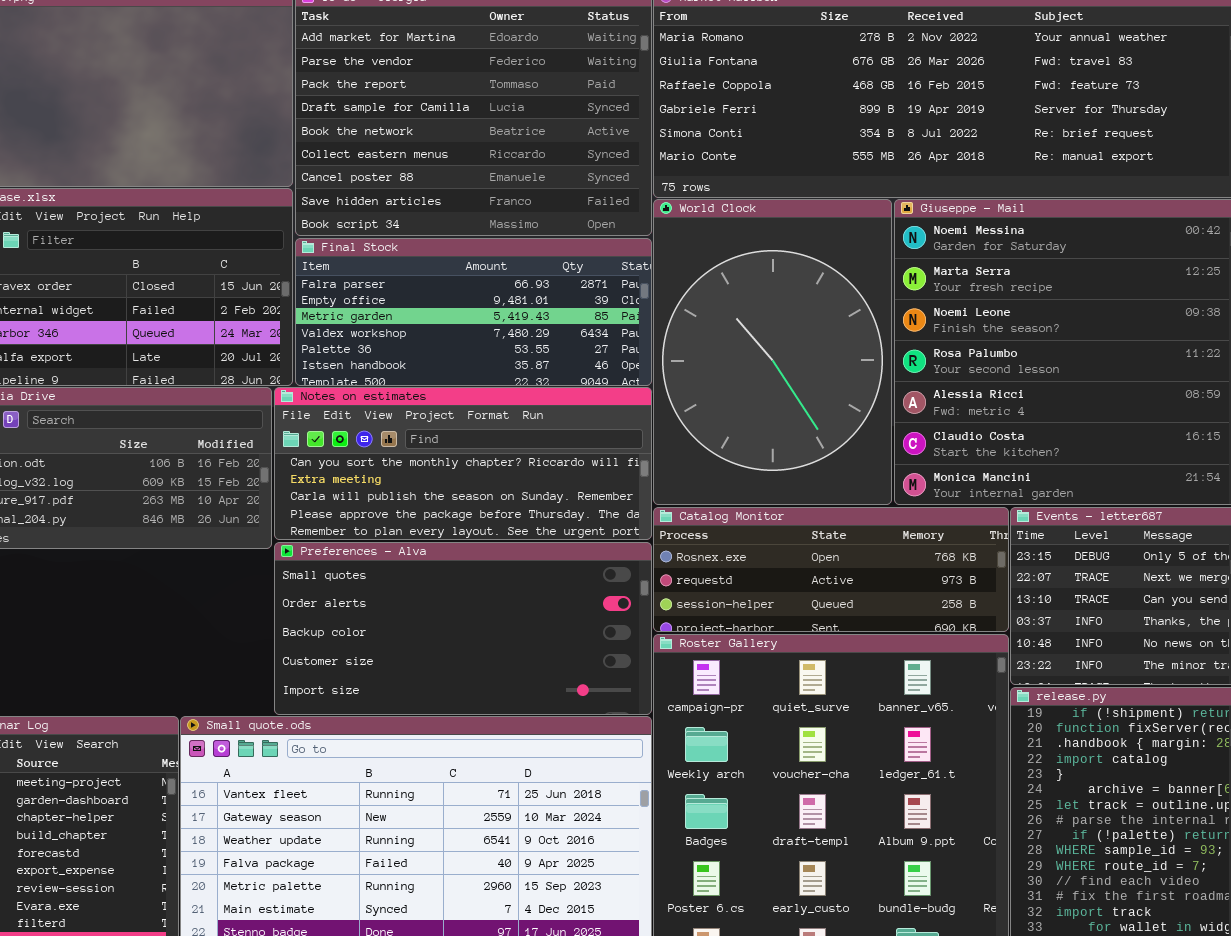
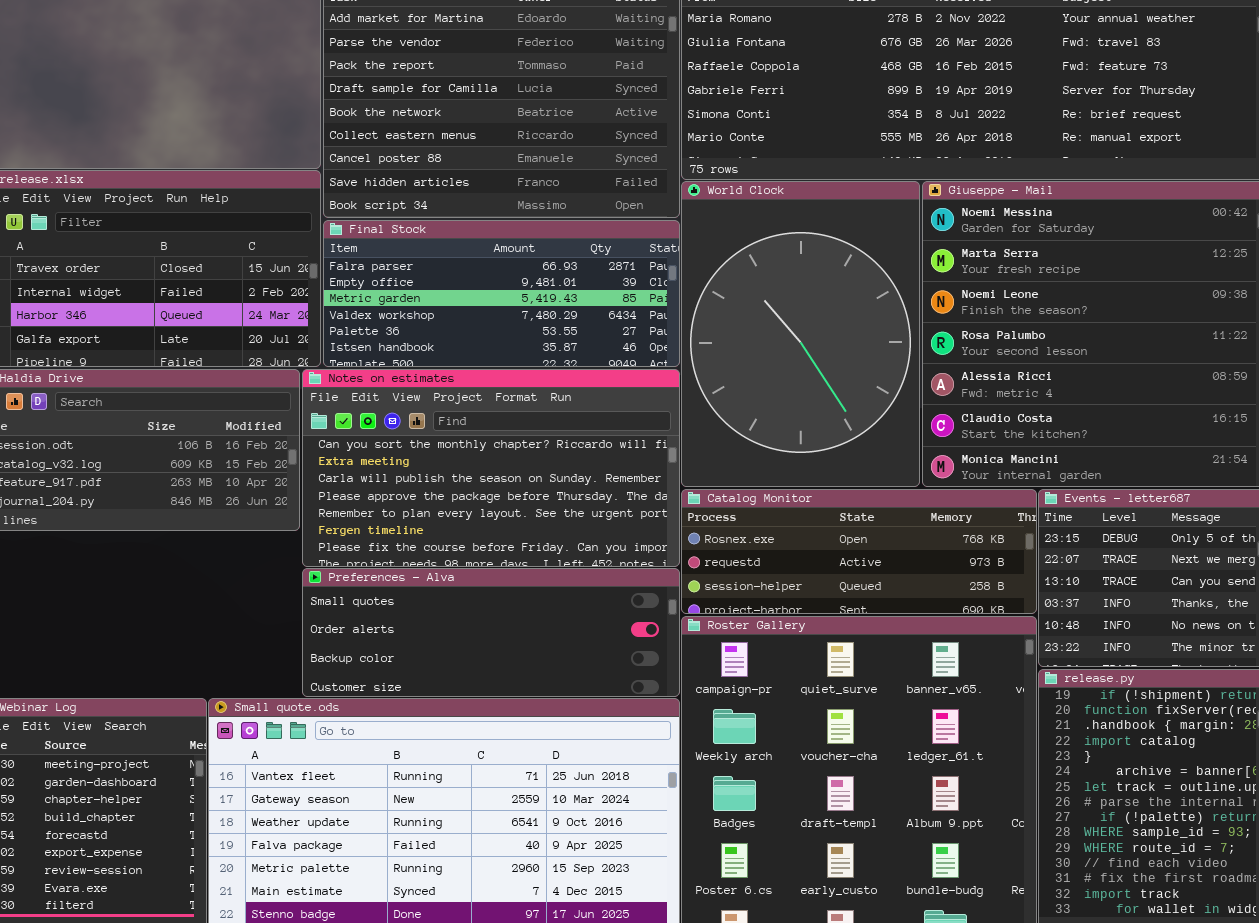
Notes on estimates: [274,387,652,540] -> [302,369,680,567], resized
Preferences - Alva: [274,542,652,715] -> [302,568,680,697], resized

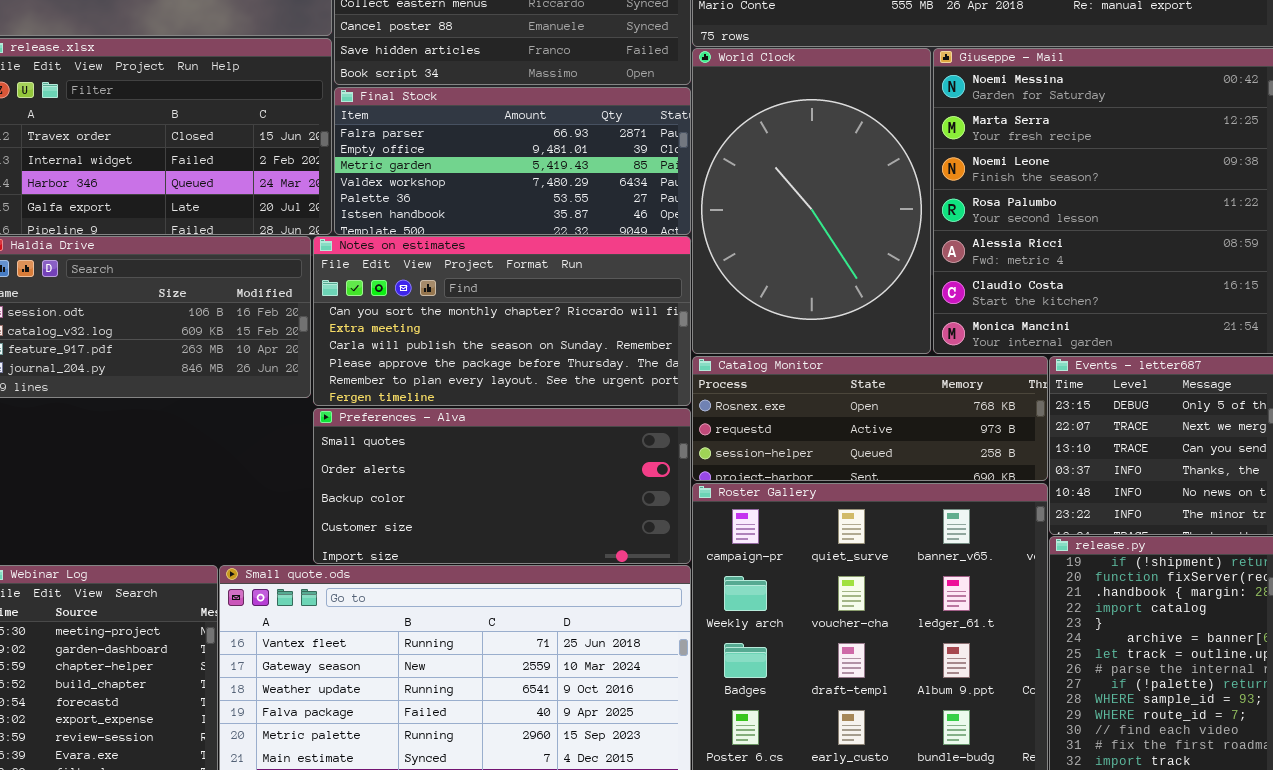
Notes on estimates: [302,369,680,567] -> [313,236,691,406], resized
Preferences - Alva: [302,568,680,697] -> [313,408,691,564], resized

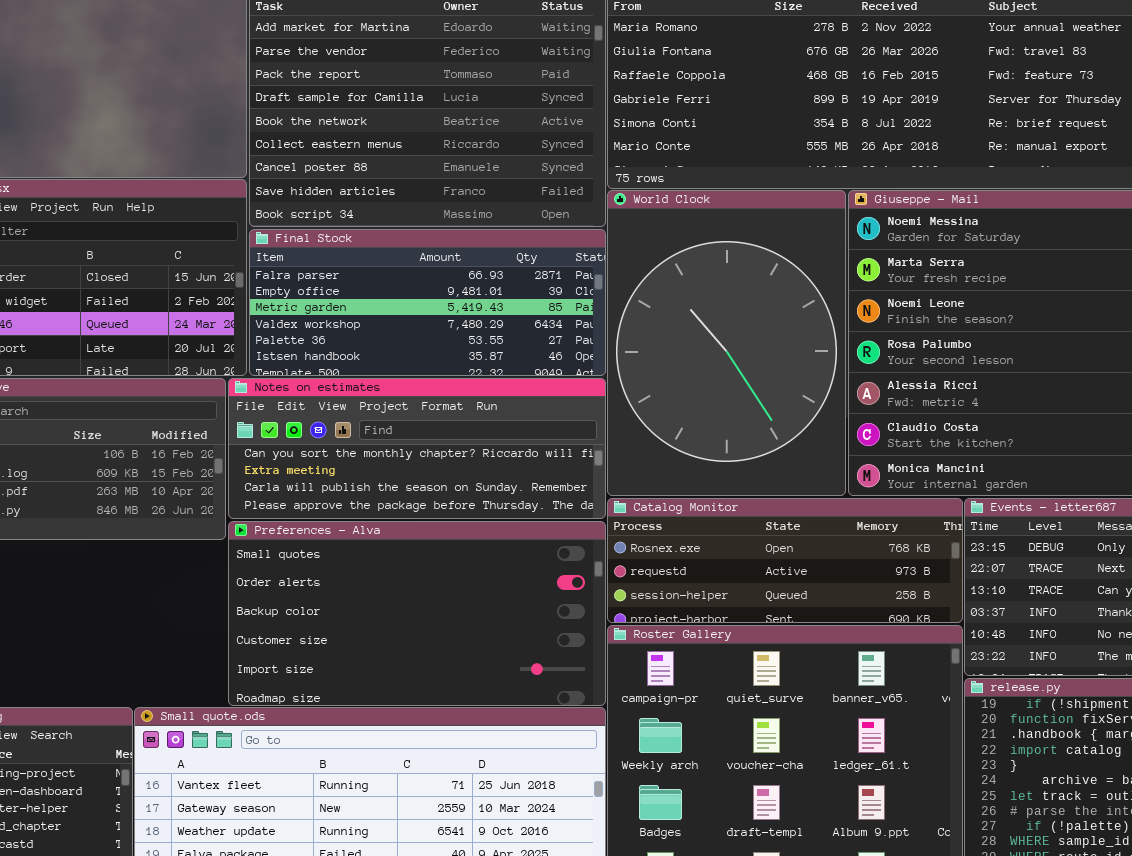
Notes on estimates: [313,236,691,406] -> [228,378,606,519], resized
Preferences - Alva: [313,408,691,564] -> [228,521,606,706], resized

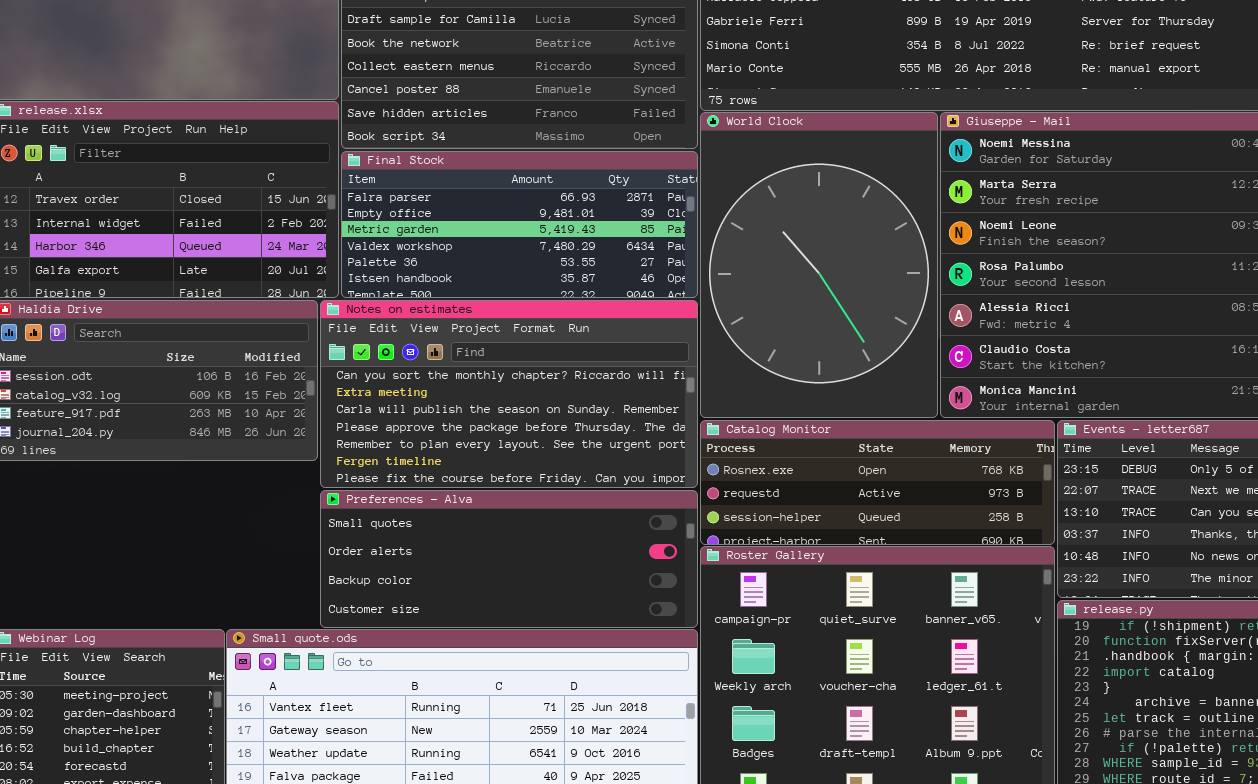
Notes on estimates: [228,378,606,519] -> [320,300,698,488], resized
Preferences - Alva: [228,521,606,706] -> [320,490,698,628], resized

